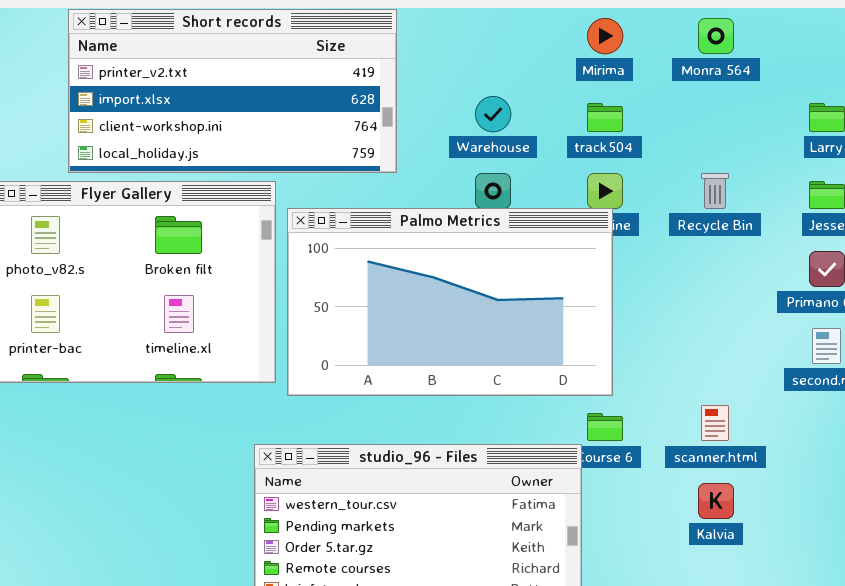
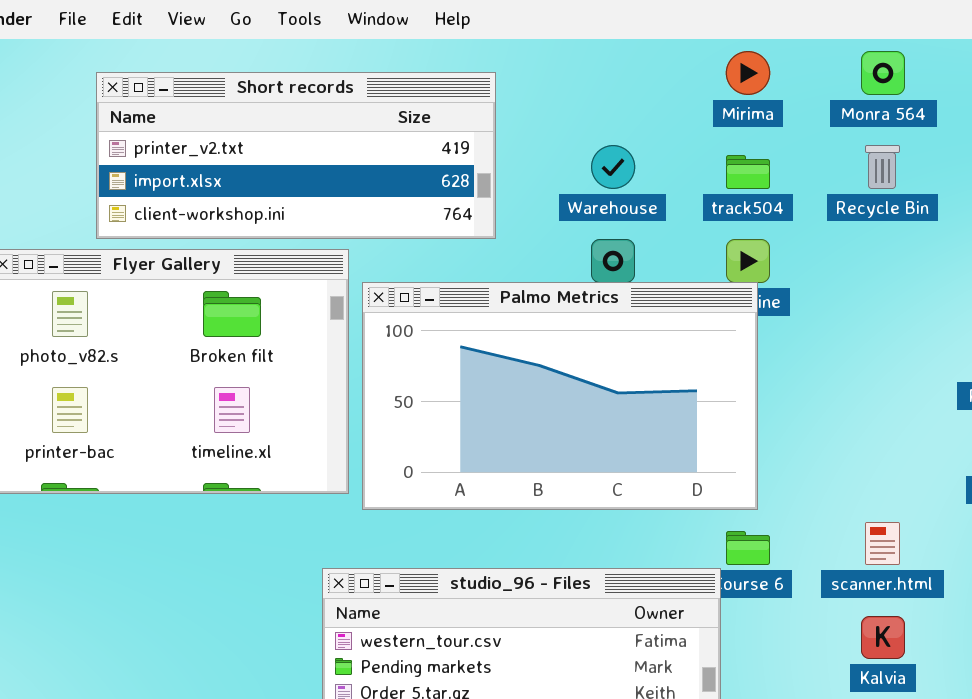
Short records: [68,9,397,173] -> [96,72,496,239], resized
Recycle Bin: [701,173,729,209] -> [865,145,900,189], moved

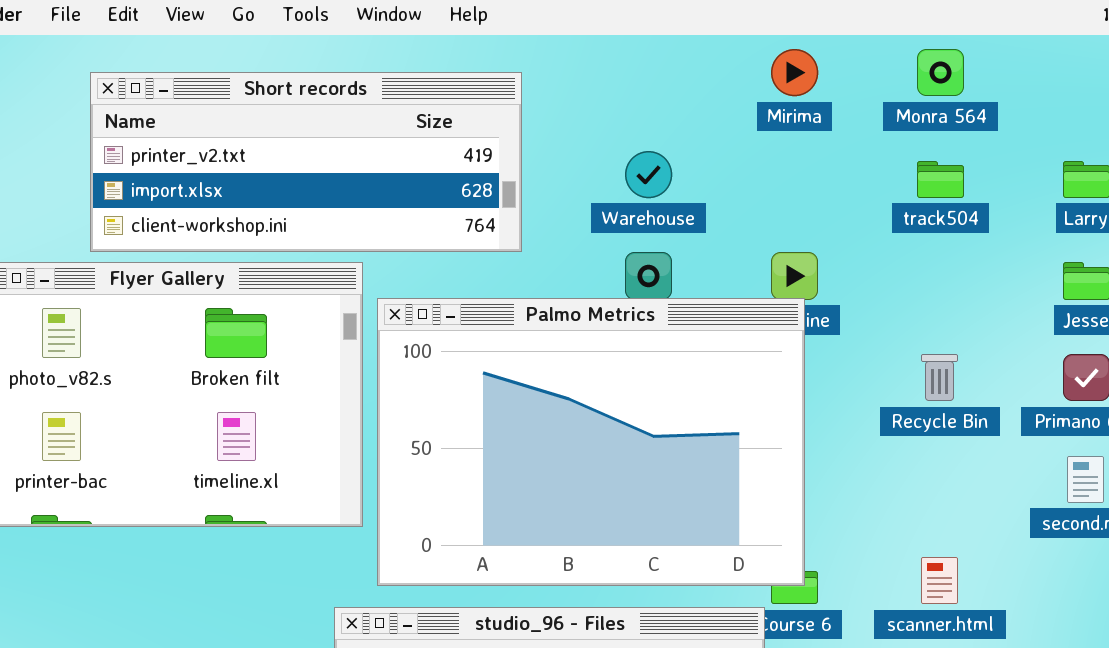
Recycle Bin: [865,145,900,189] -> [921,354,958,401], moved
track504: [726,155,770,189] -> [917,161,964,198], moved
Palmo Metrics: [362,282,758,510] -> [377,298,805,586], resized

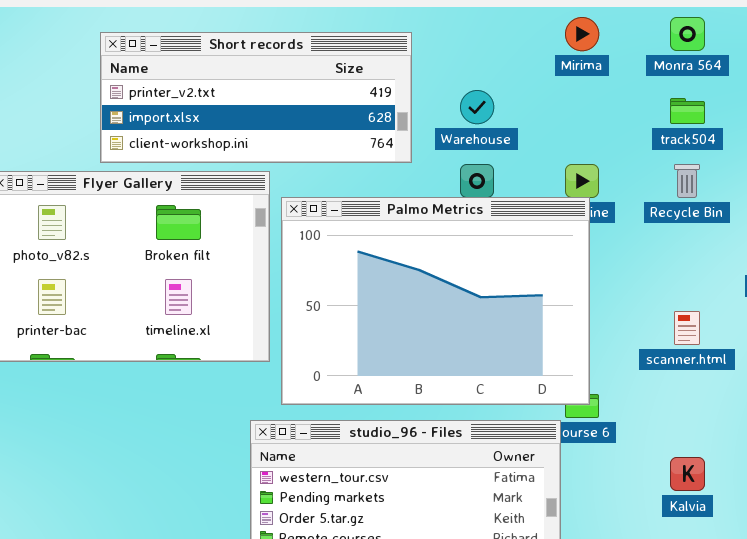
Short records: [90,72,522,252] -> [100,32,412,163], moved
Recycle Bin: [921,354,958,401] -> [674,164,700,198], moved
scanner.html: [921,557,958,604] -> [674,311,700,345], moved

